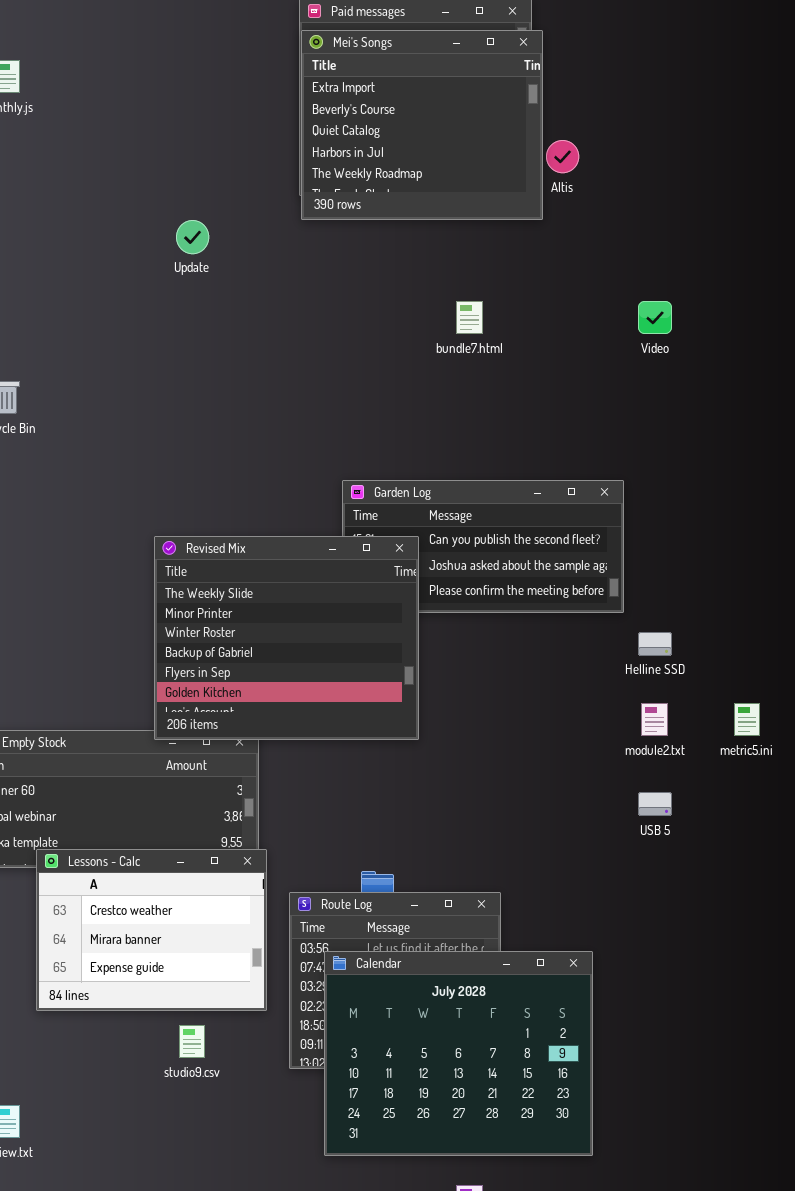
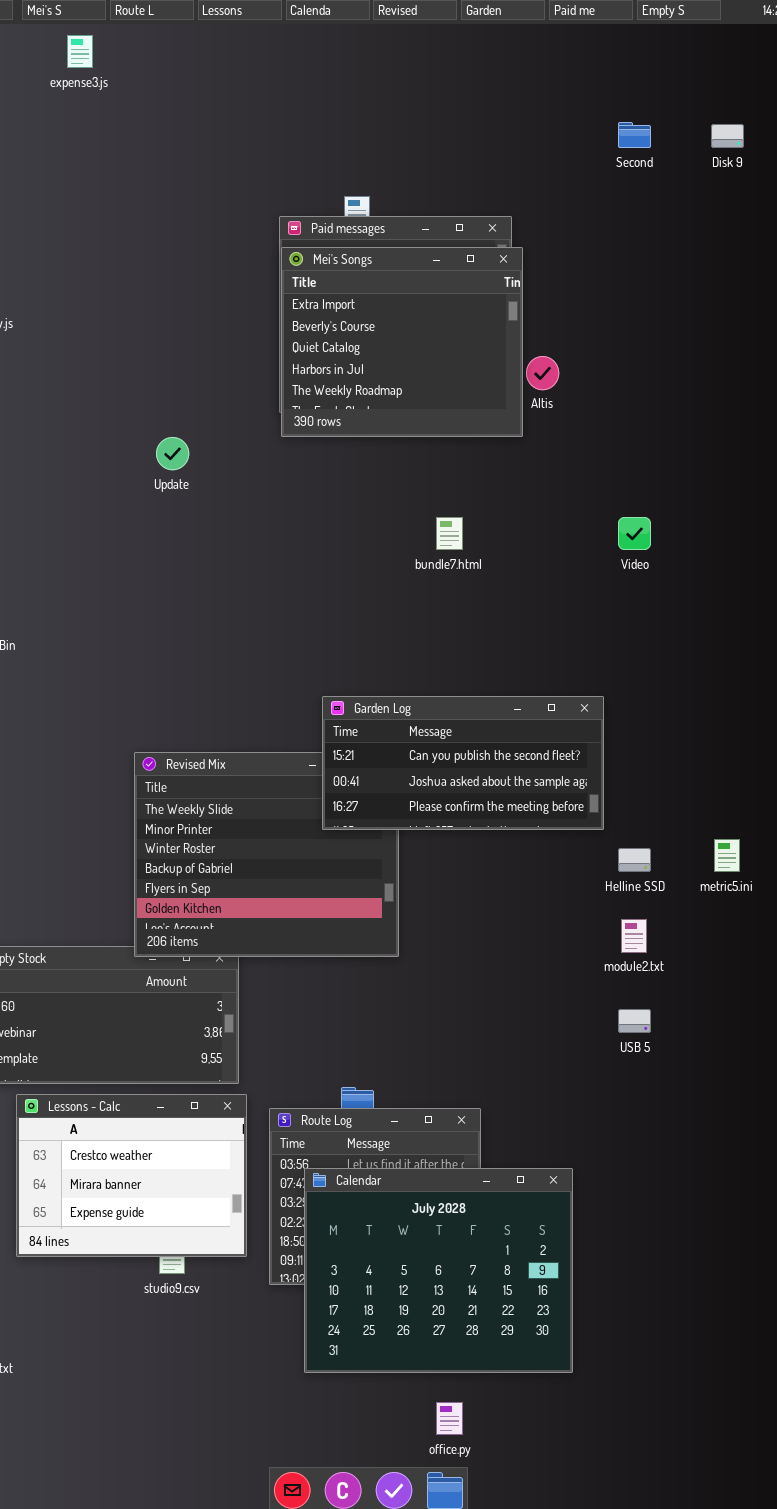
Garden Log: [342,480,624,613] -> [322,696,604,830], raised
metric5.ini: [734,703,760,736] -> [714,839,740,872], moved
Lessons - Calc: [36,849,267,1011] -> [16,1094,247,1257], moved

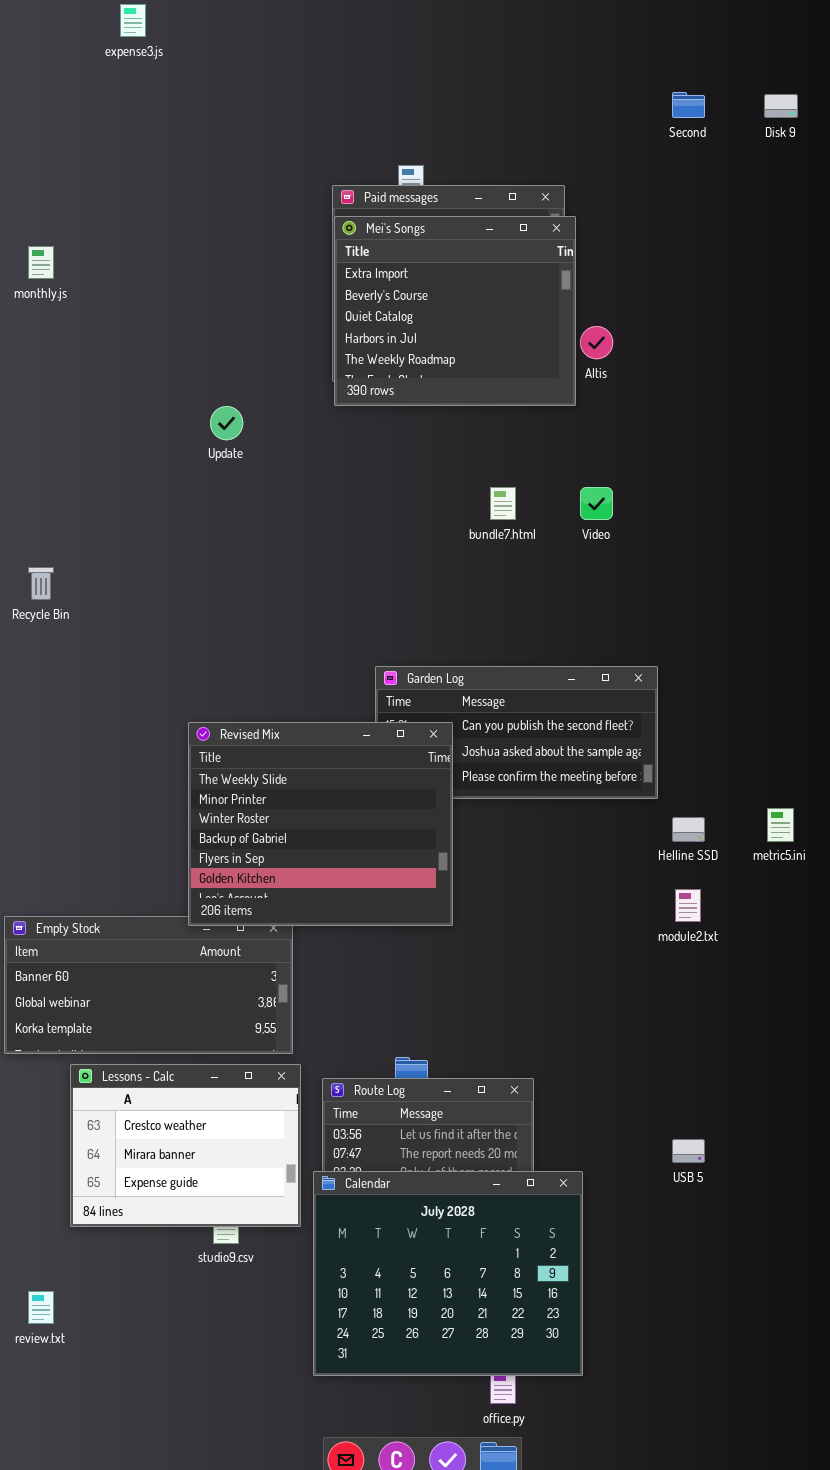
Video: [618,517,651,550] -> [580,487,613,520], moved
Revised Mix: [134,752,399,957] -> [188,722,453,926], raised
USB 5: [618,1009,651,1033] -> [672,1139,705,1163], moved
Calendar: [304,1168,573,1373] -> [313,1171,583,1376], moved

